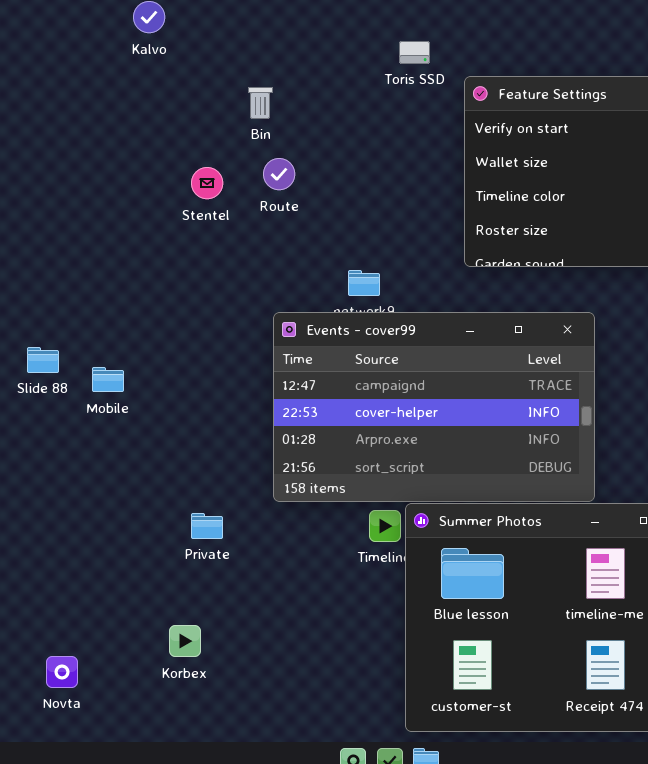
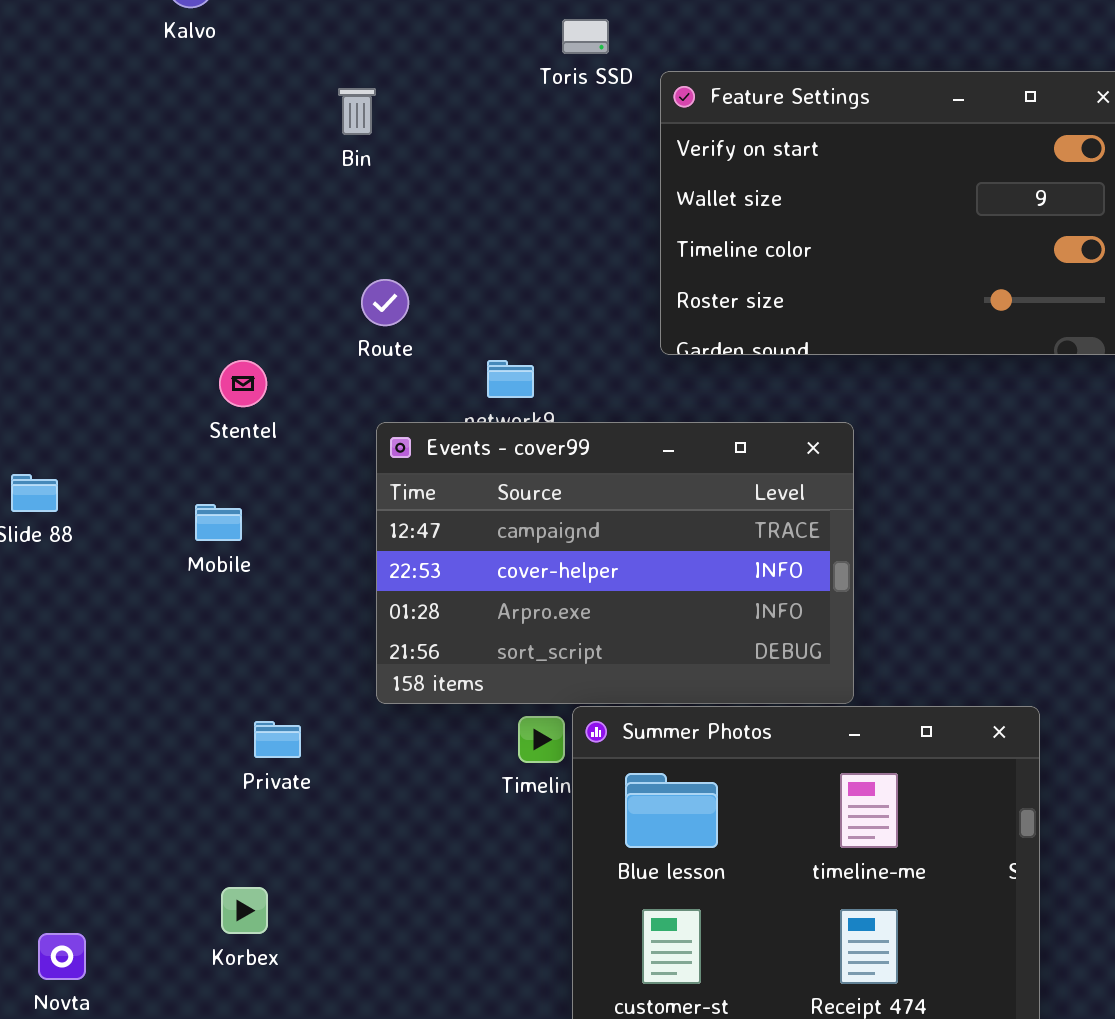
Route: [263,158,295,190] -> [361,279,409,326], moved
Stentel: [191,167,223,199] -> [219,360,267,407], moved
Mobile: [92,367,124,392] -> [195,504,242,541], moved

